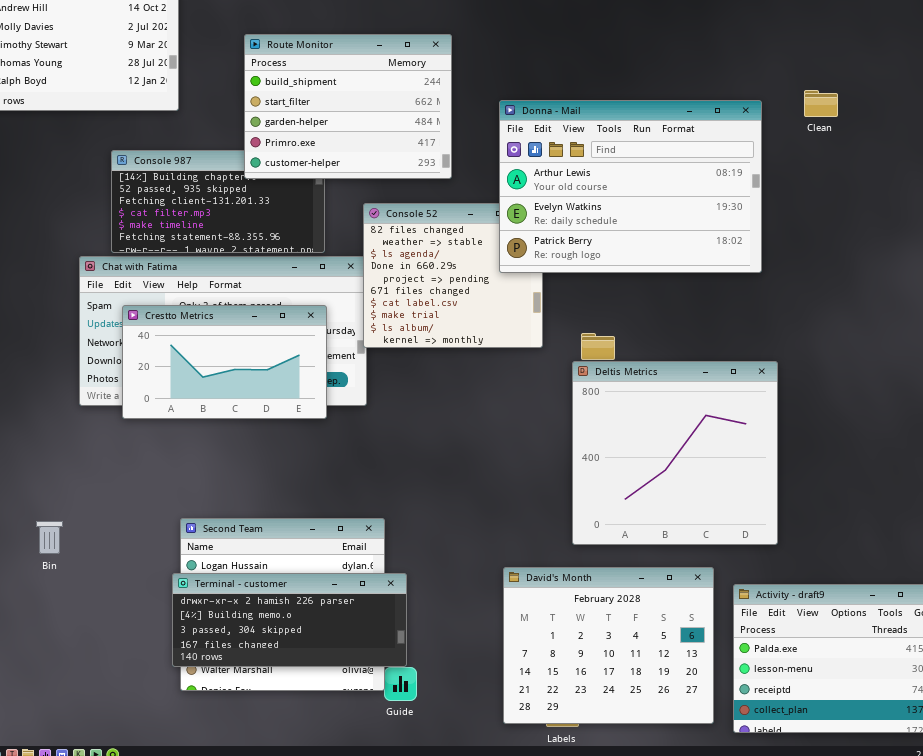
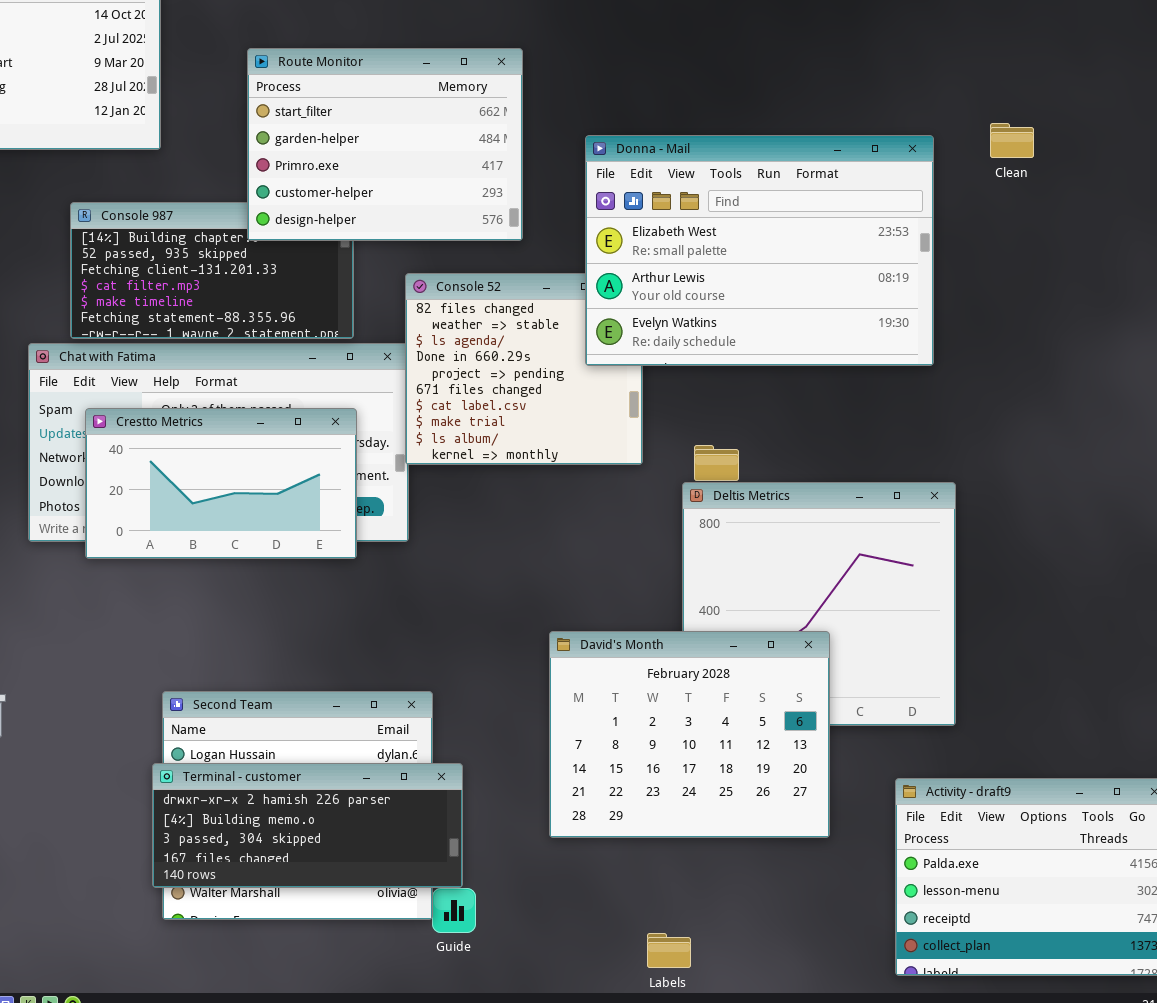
Route Monitor: [244,34,452,179] -> [247,48,523,241], scrolled down 1 row
Donna - Mail: [499,100,762,273] -> [585,135,934,366], scrolled up 1 row
David's Month: [503,567,714,724] -> [549,631,830,838], moved

